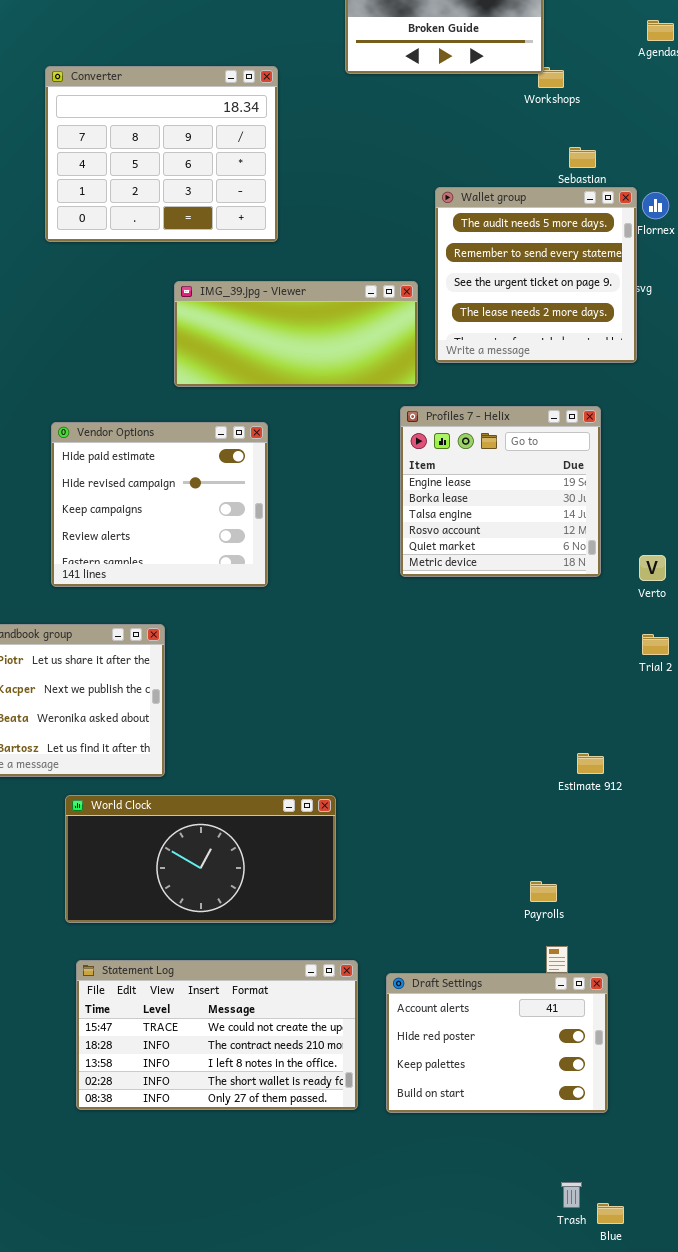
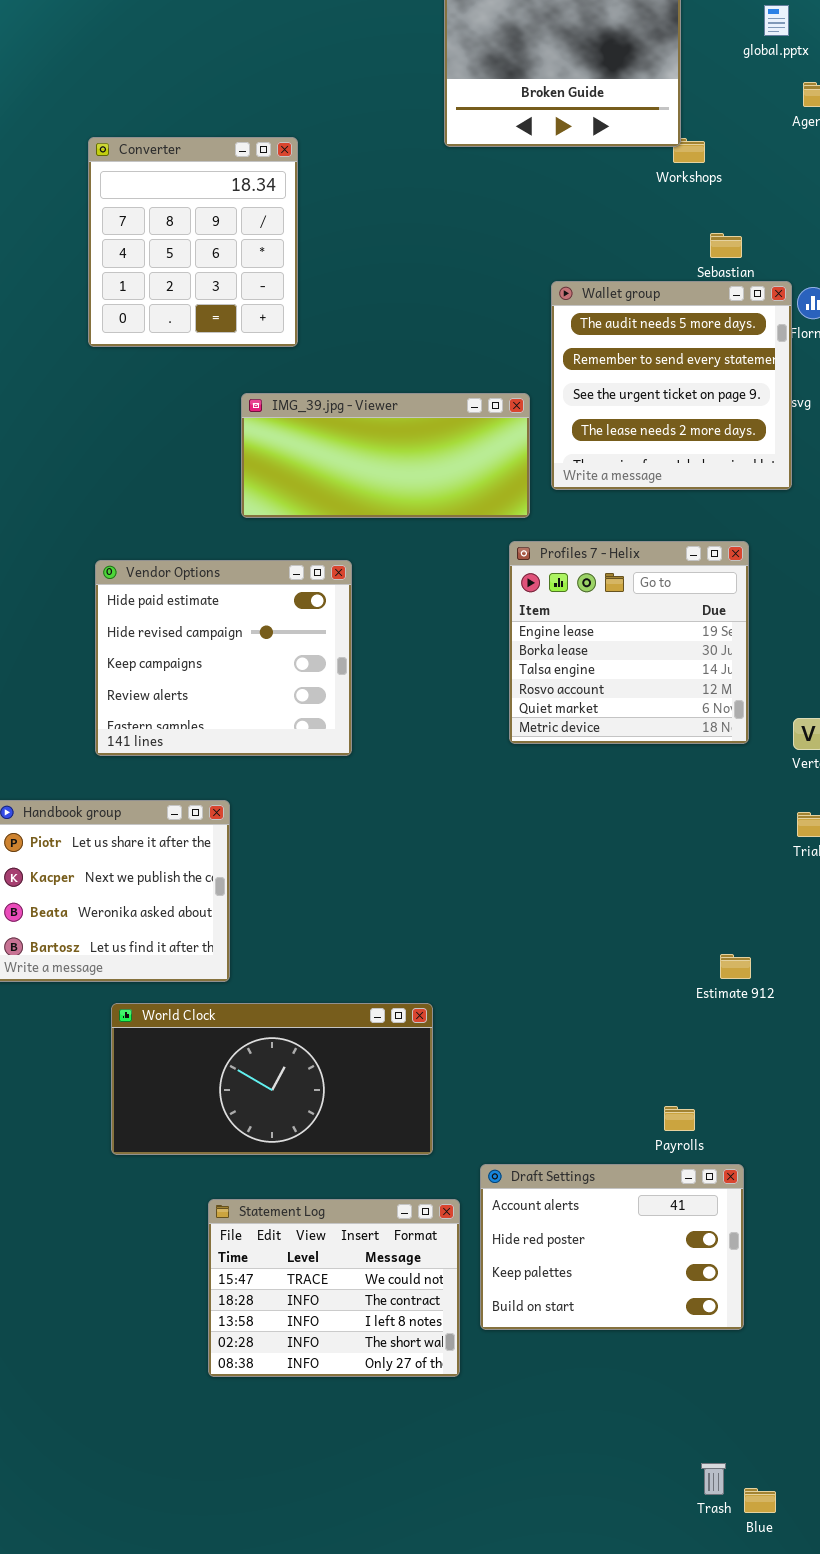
Converter: [45,66,278,242] -> [88,137,298,347], resized
Statement Log: [76,960,358,1110] -> [208,1199,460,1377], resized
Draft Settings: [386,973,608,1113] -> [480,1164,744,1330], moved

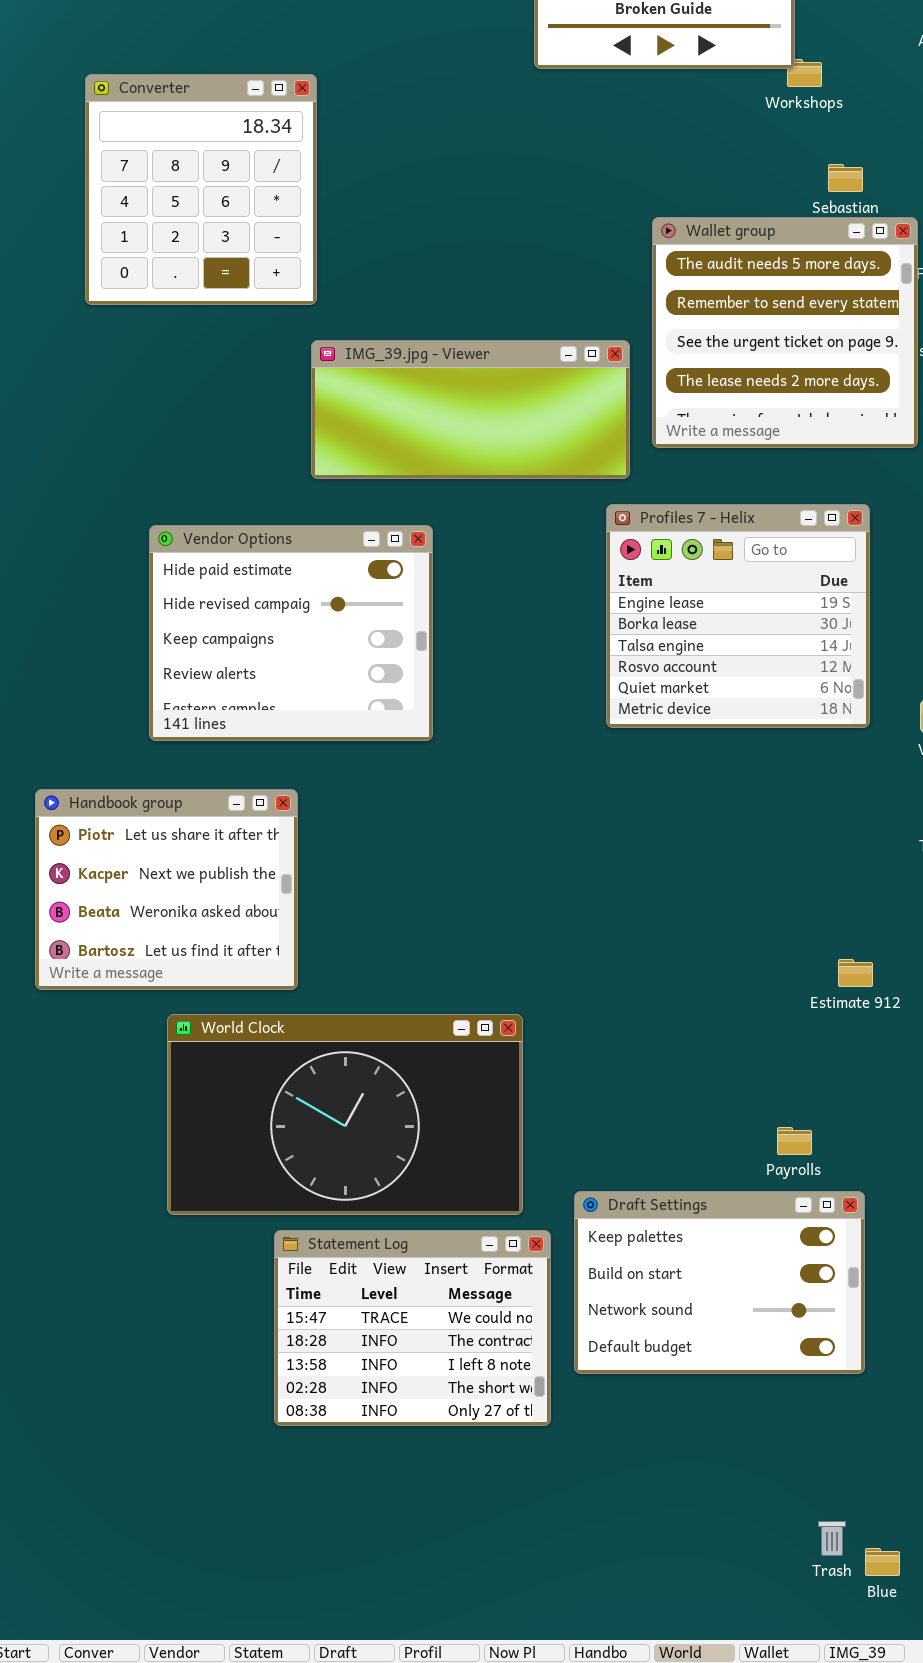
Converter: [88,137,298,347] -> [85,74,317,305], moved
World Clock: [111,1003,433,1155] -> [167,1014,523,1215], resized
Draft Settings: [480,1164,744,1330] -> [574,1191,865,1374], scrolled down 2 rows

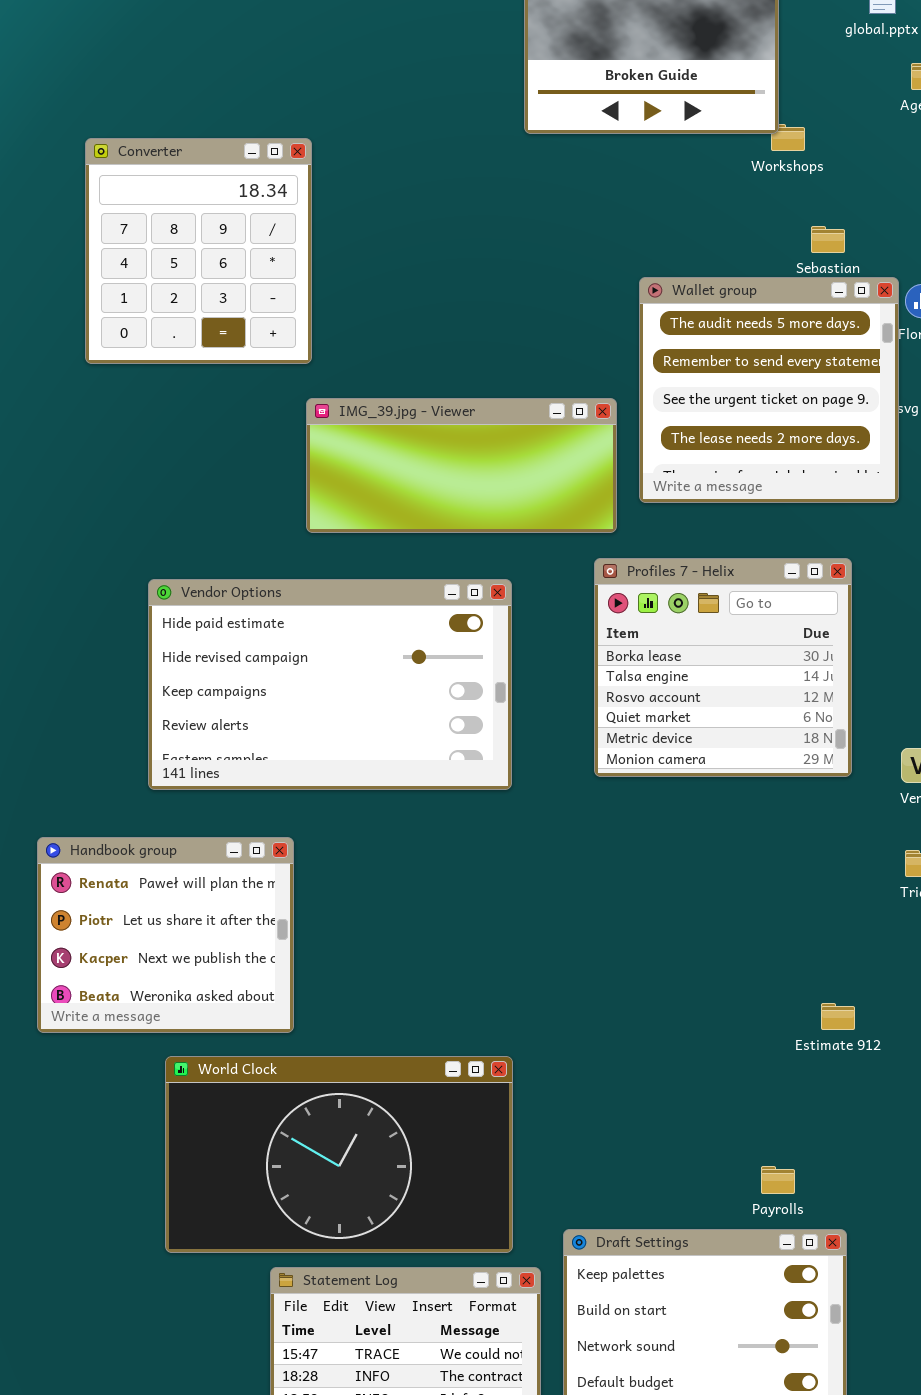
Profiles 7 - Helix: [606,504,870,728] -> [594,558,852,777], scrolled down 1 row
Vendor Options: [149,525,433,741] -> [148,579,512,790], resized
Handbook group: [35,789,298,990] -> [37,837,294,1033], scrolled up 1 row

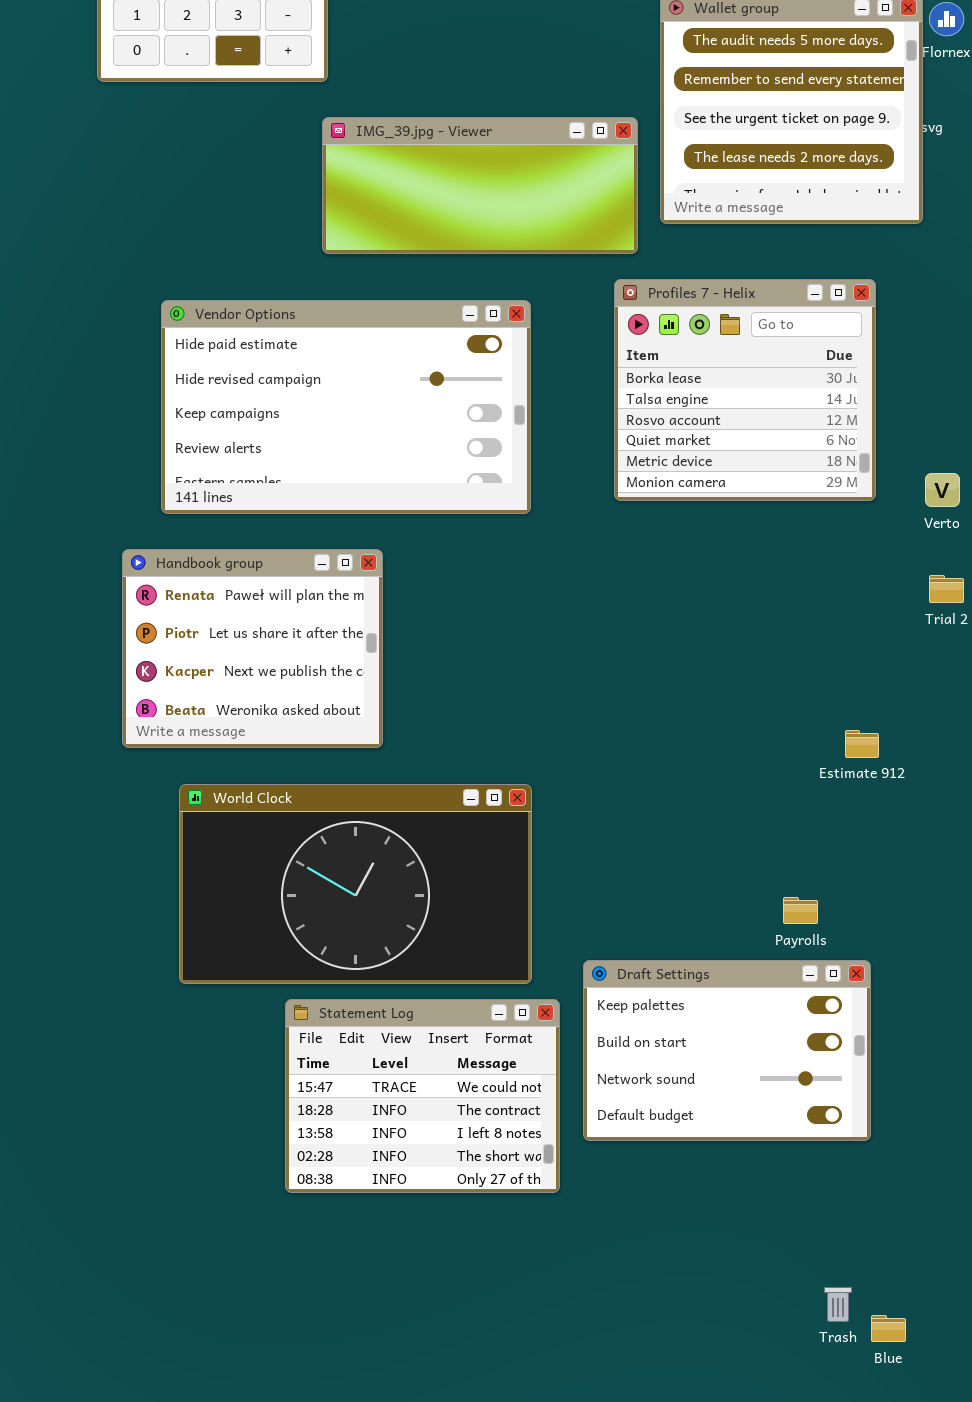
Handbook group: [37,837,294,1033] -> [122,549,383,748], moved

